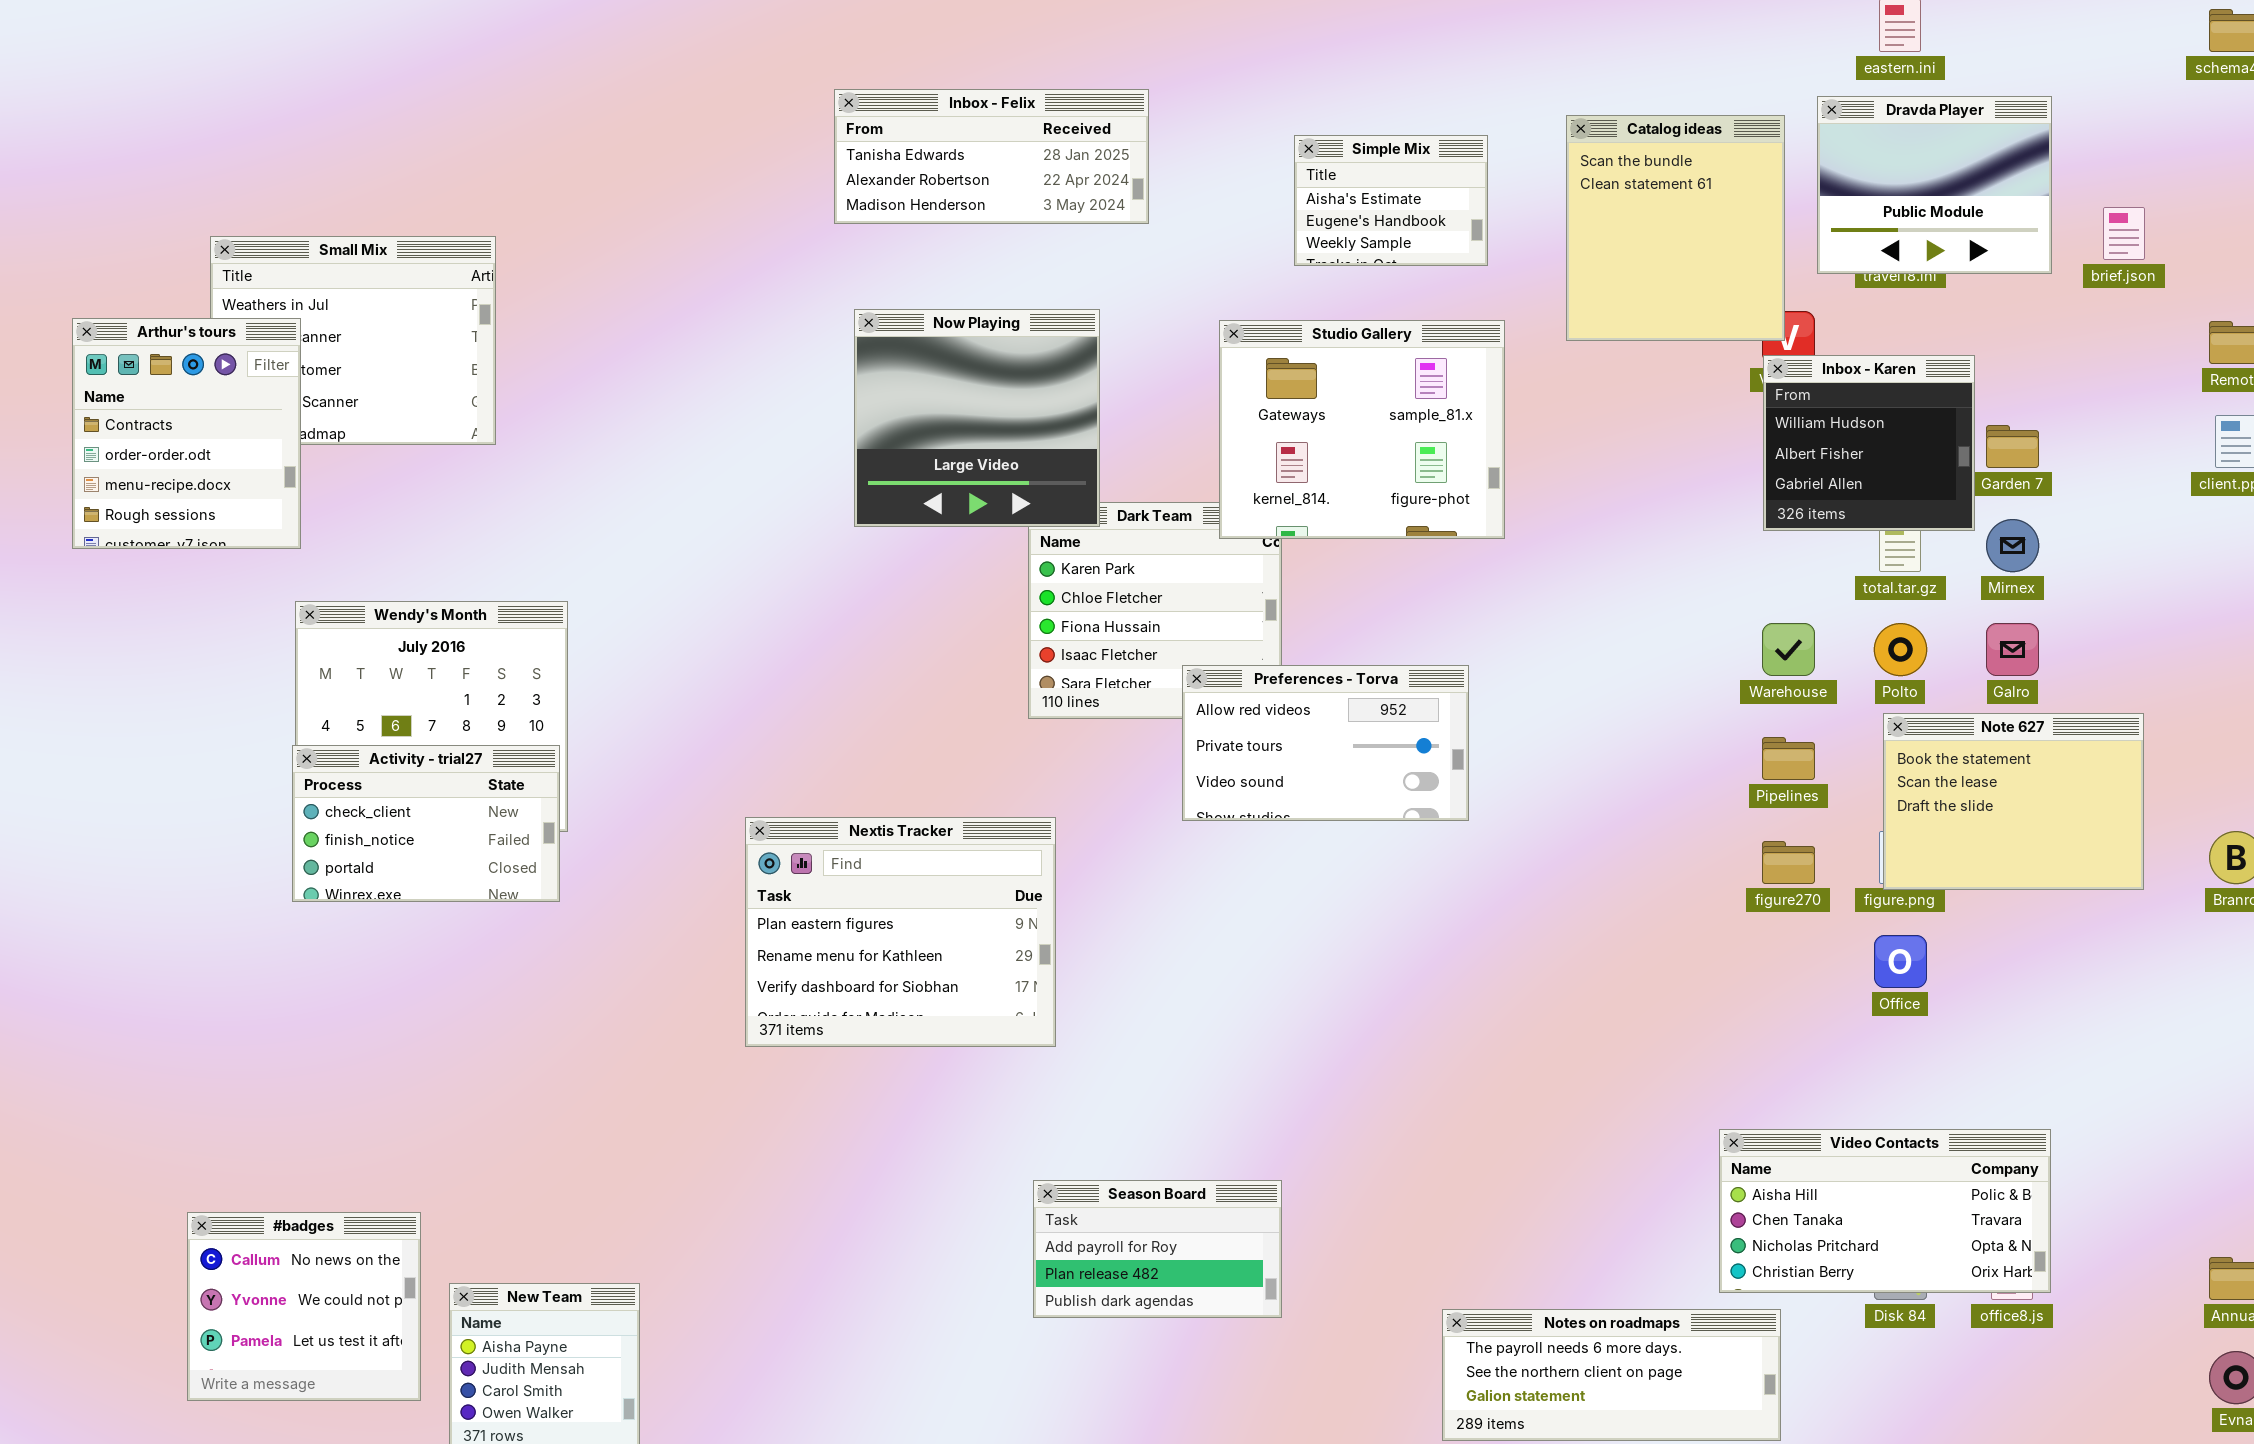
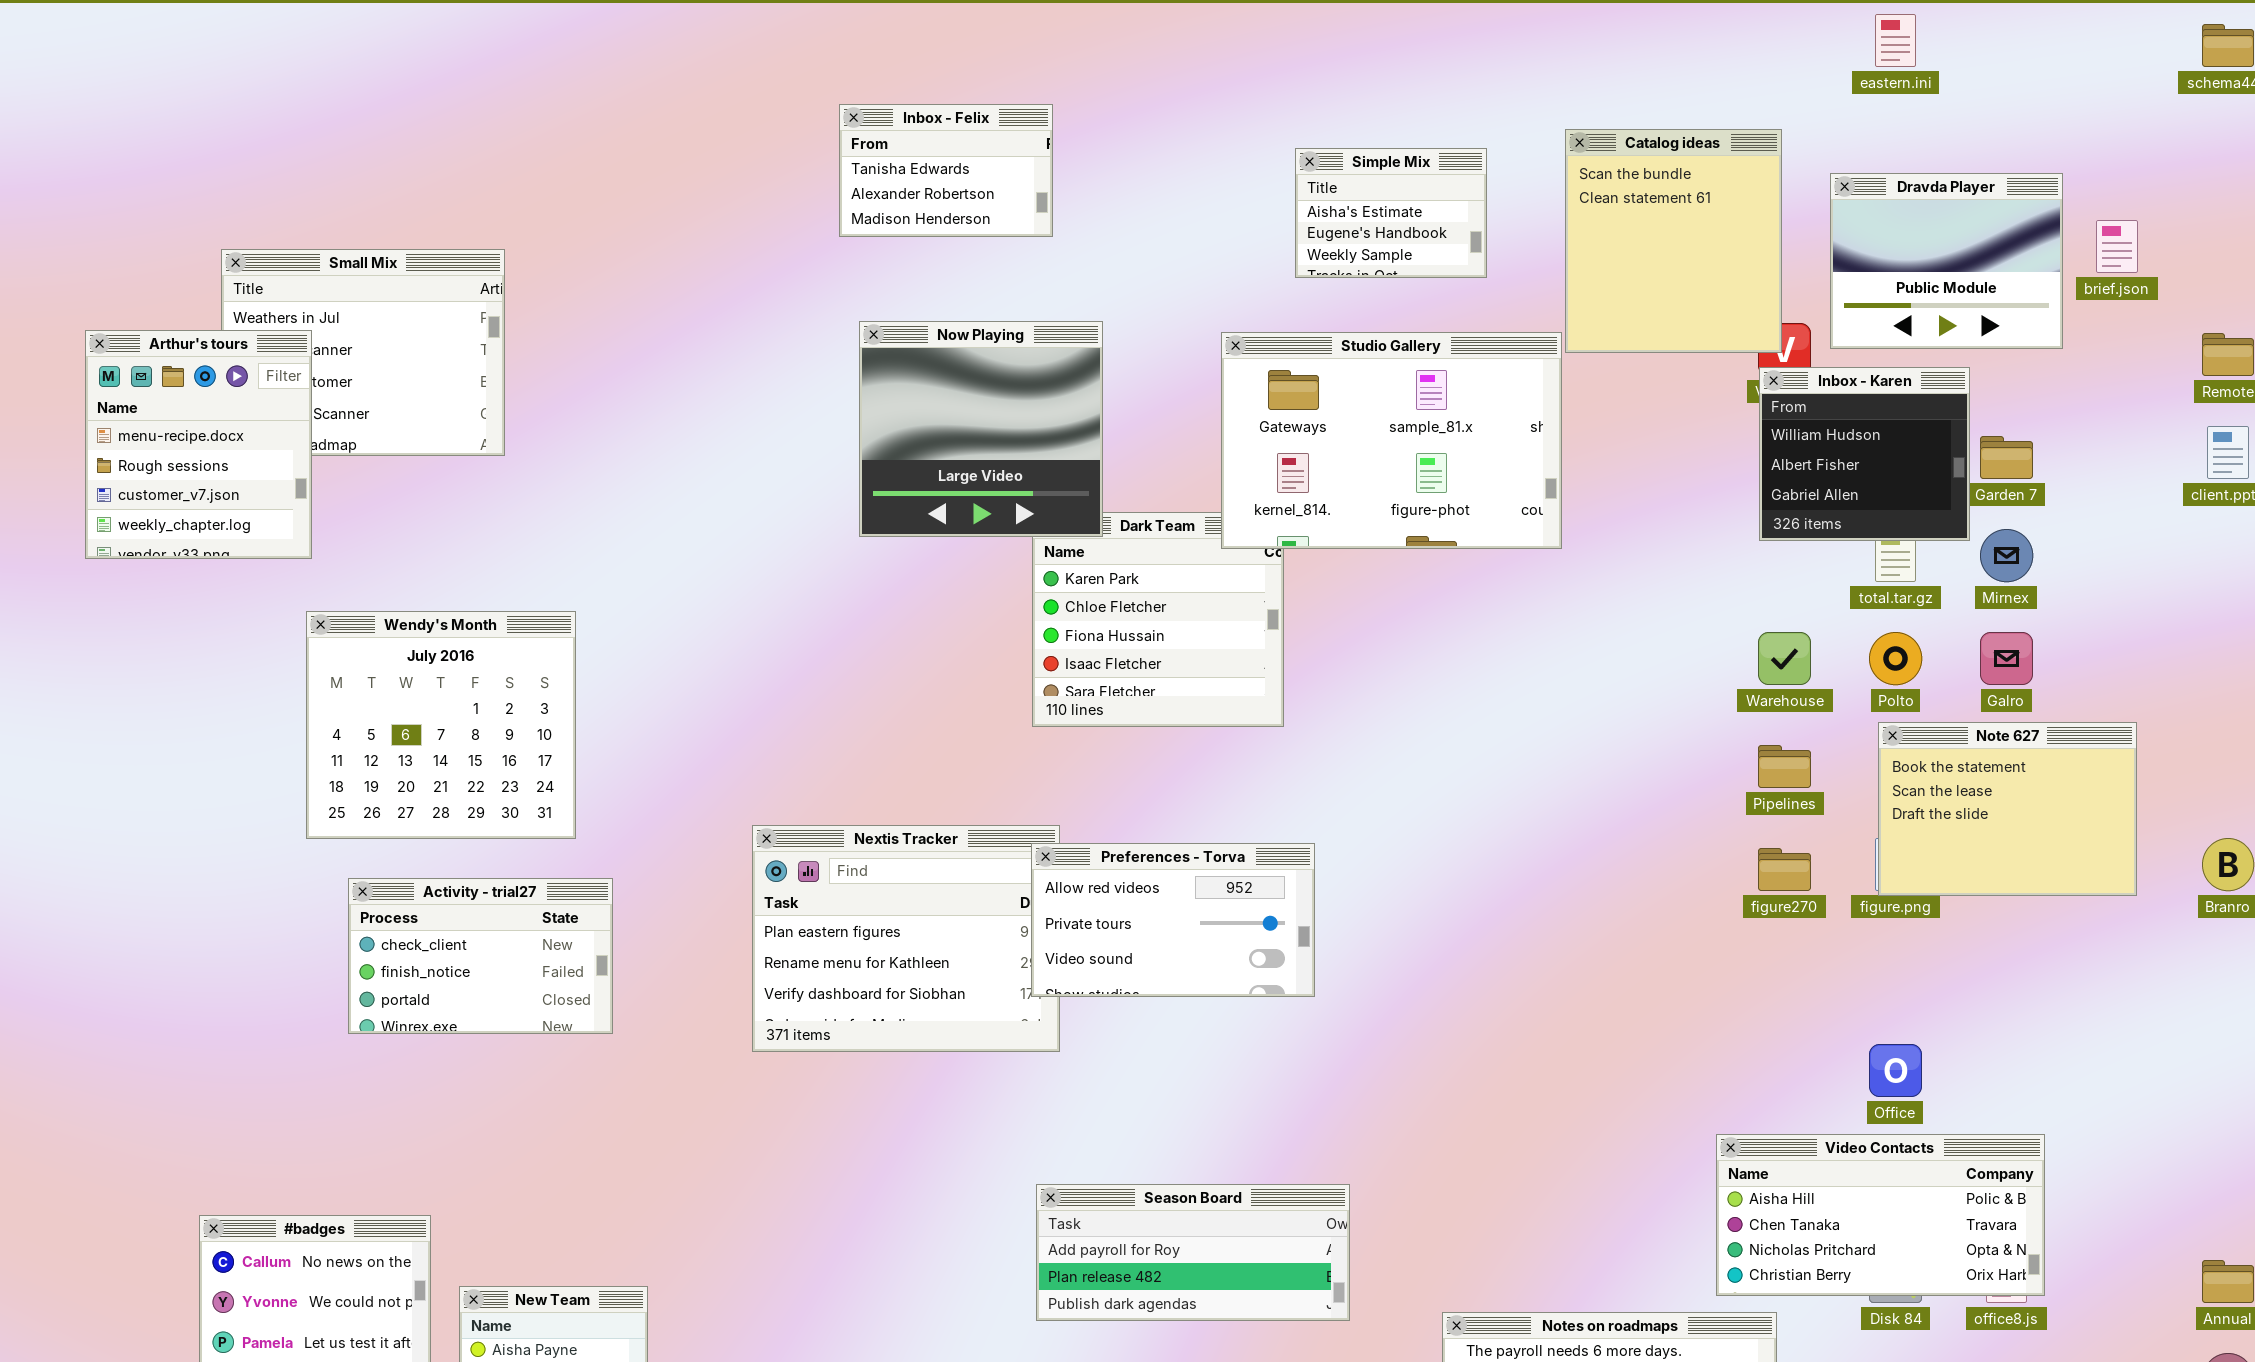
Inbox - Felix: [834,89,1149,224] -> [839,104,1053,237], resized
Dravda Player: [1817,96,2052,274] -> [1830,173,2063,349], moved
Arthur's tours: [72,318,301,549] -> [85,330,312,559], scrolled down 2 rows
Studio Gallery: [1219,320,1505,539] -> [1221,332,1562,549], resized
Preferences - Torva: [1182,665,1469,821] -> [1031,843,1315,997], moved
Activity - trial27: [292,745,560,902] -> [348,878,613,1034], moved
Office: [1874,935,1927,988] -> [1869,1044,1922,1097], moved
Season Board: [1033,1180,1282,1318] -> [1036,1184,1350,1321], resized

